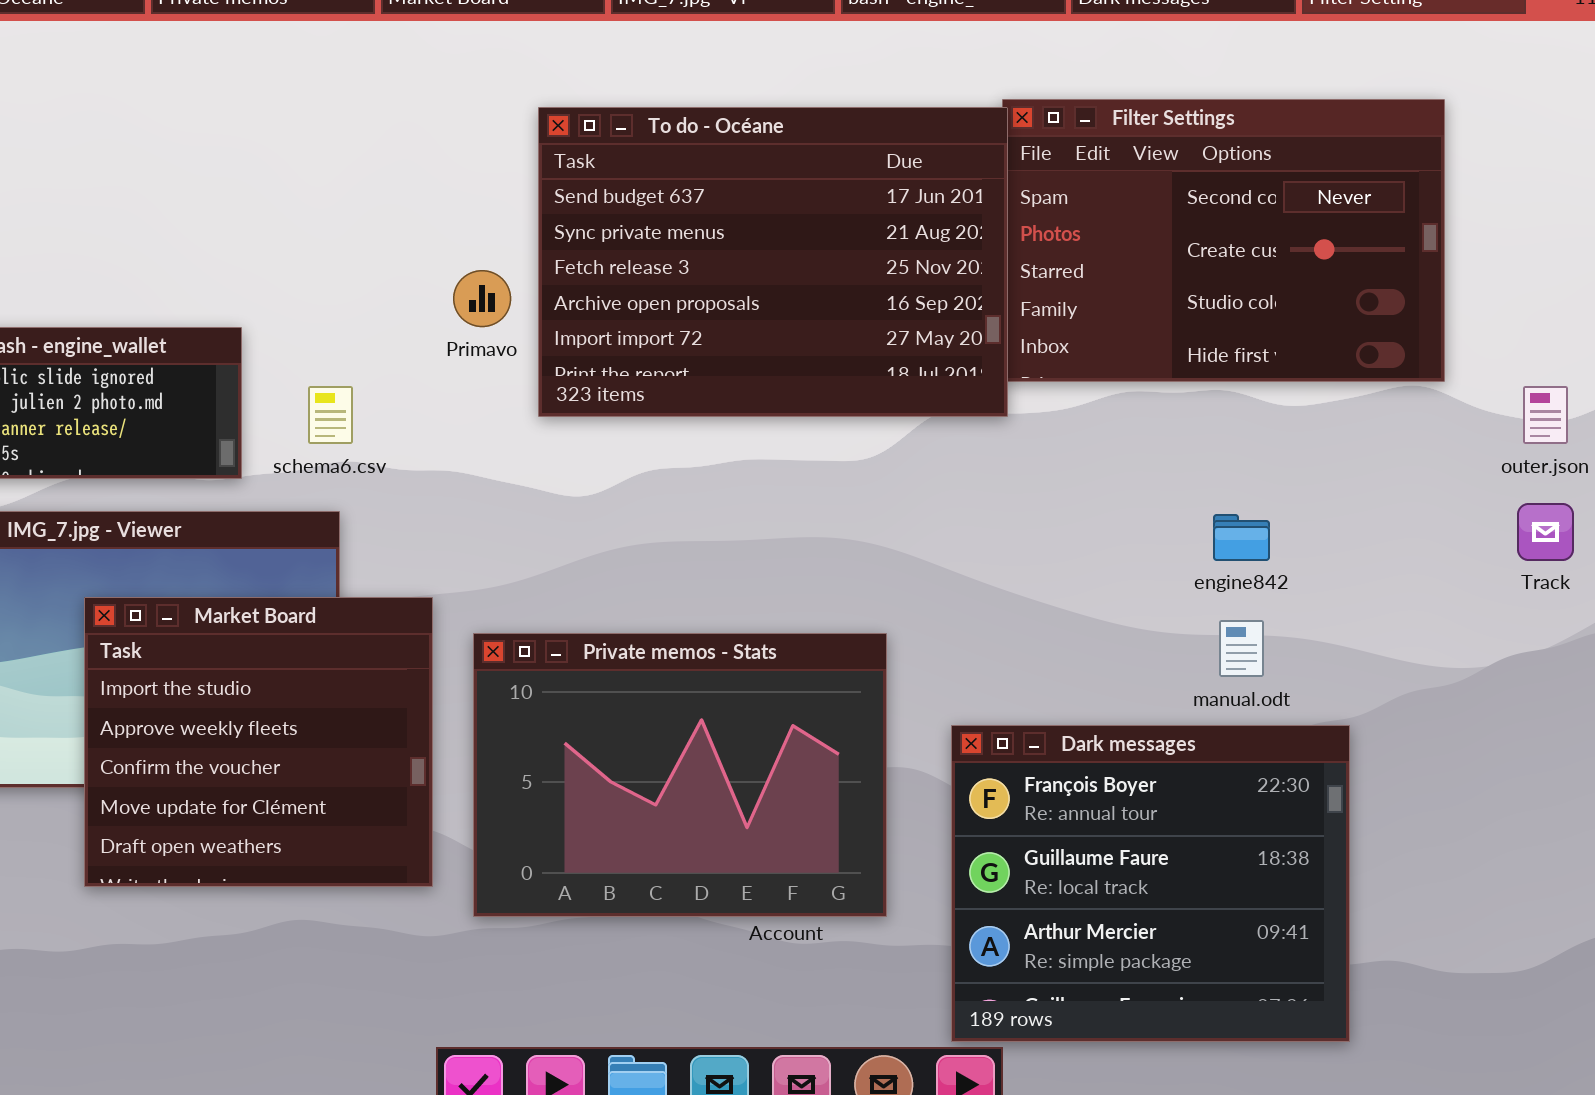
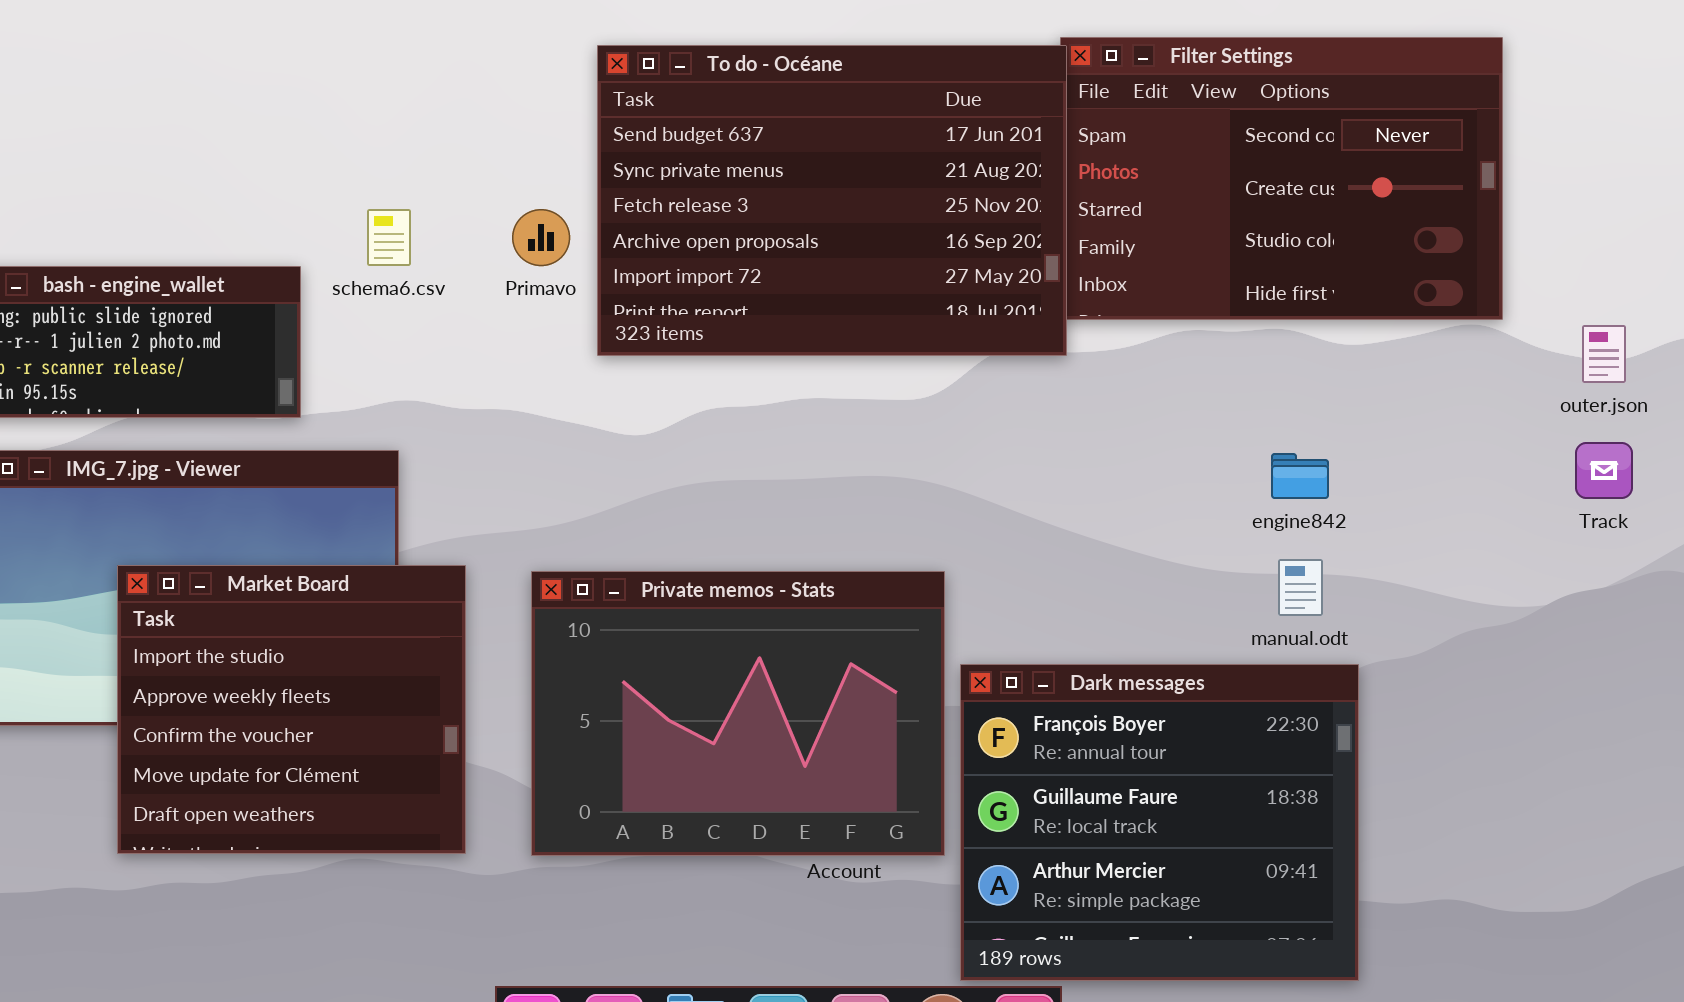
schema6.csv: [308,386,353,444] -> [367,209,411,266], moved
Market Board: [84,597,433,887] -> [117,565,466,854], moved
Dark messages: [951,725,1350,1042] -> [960,664,1359,981], moved

